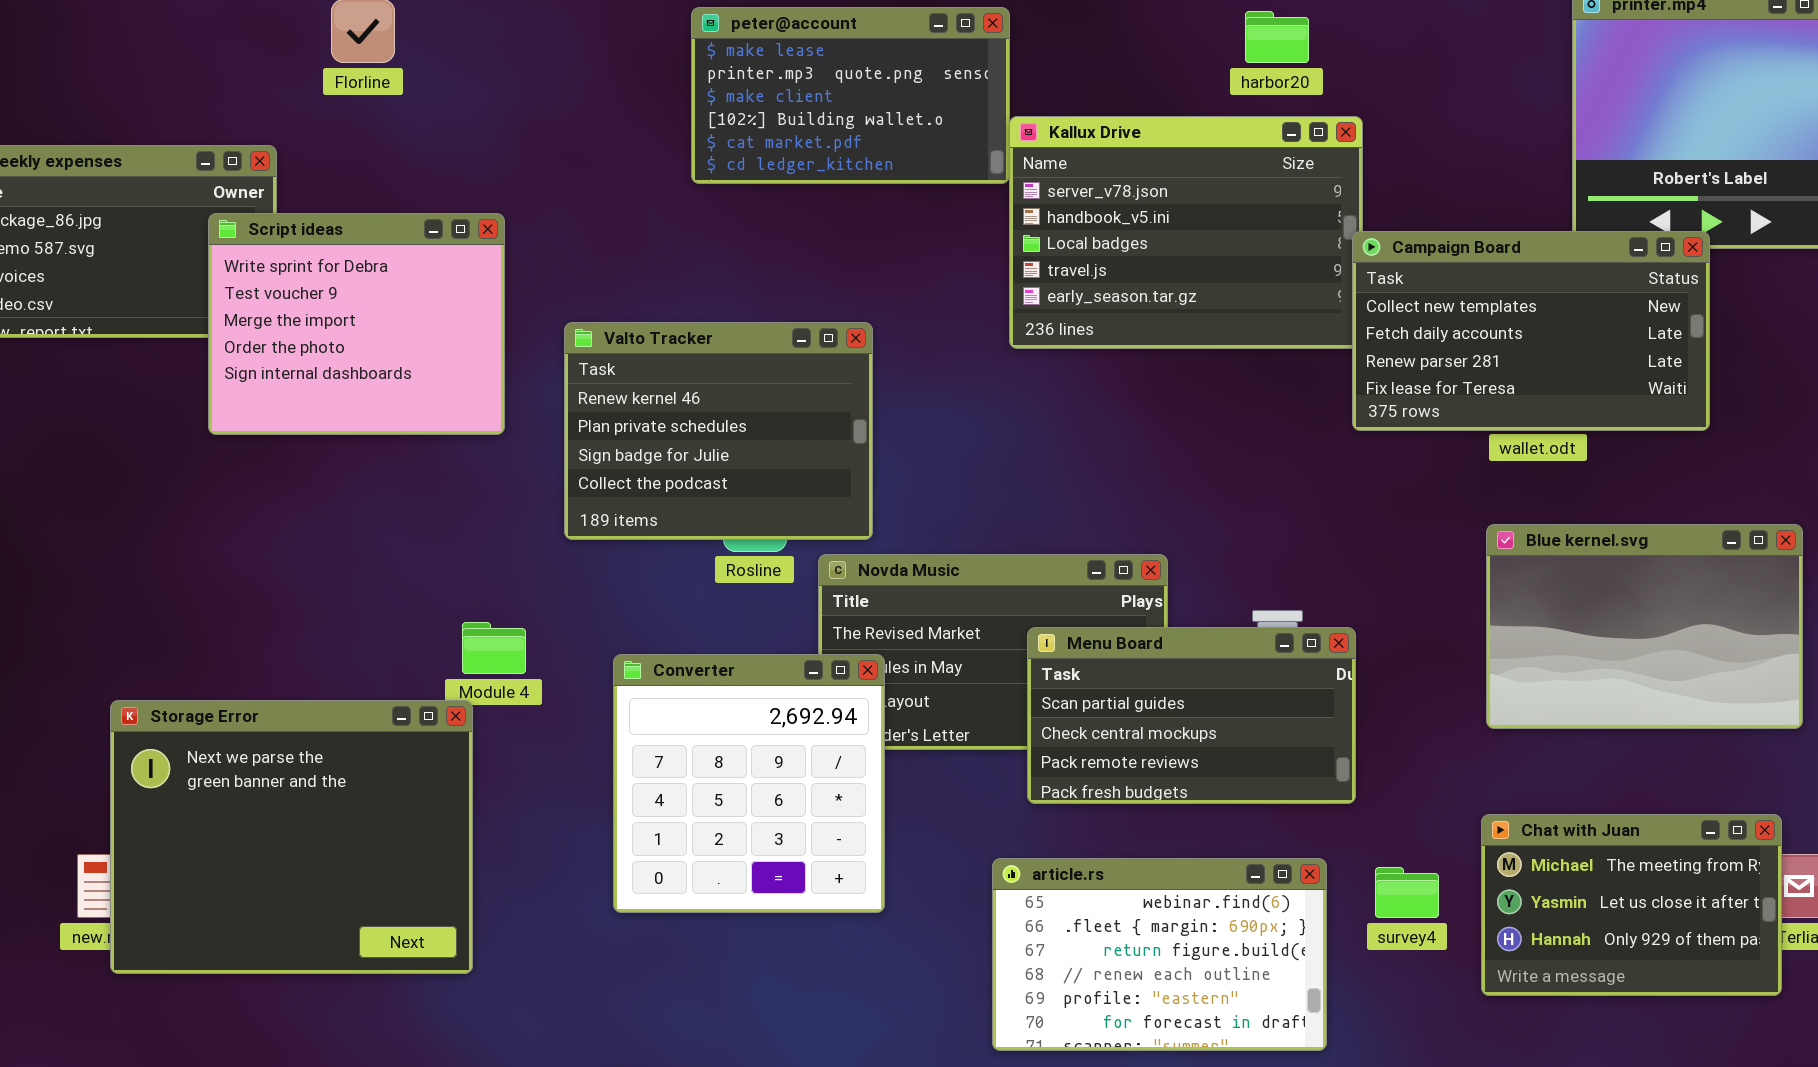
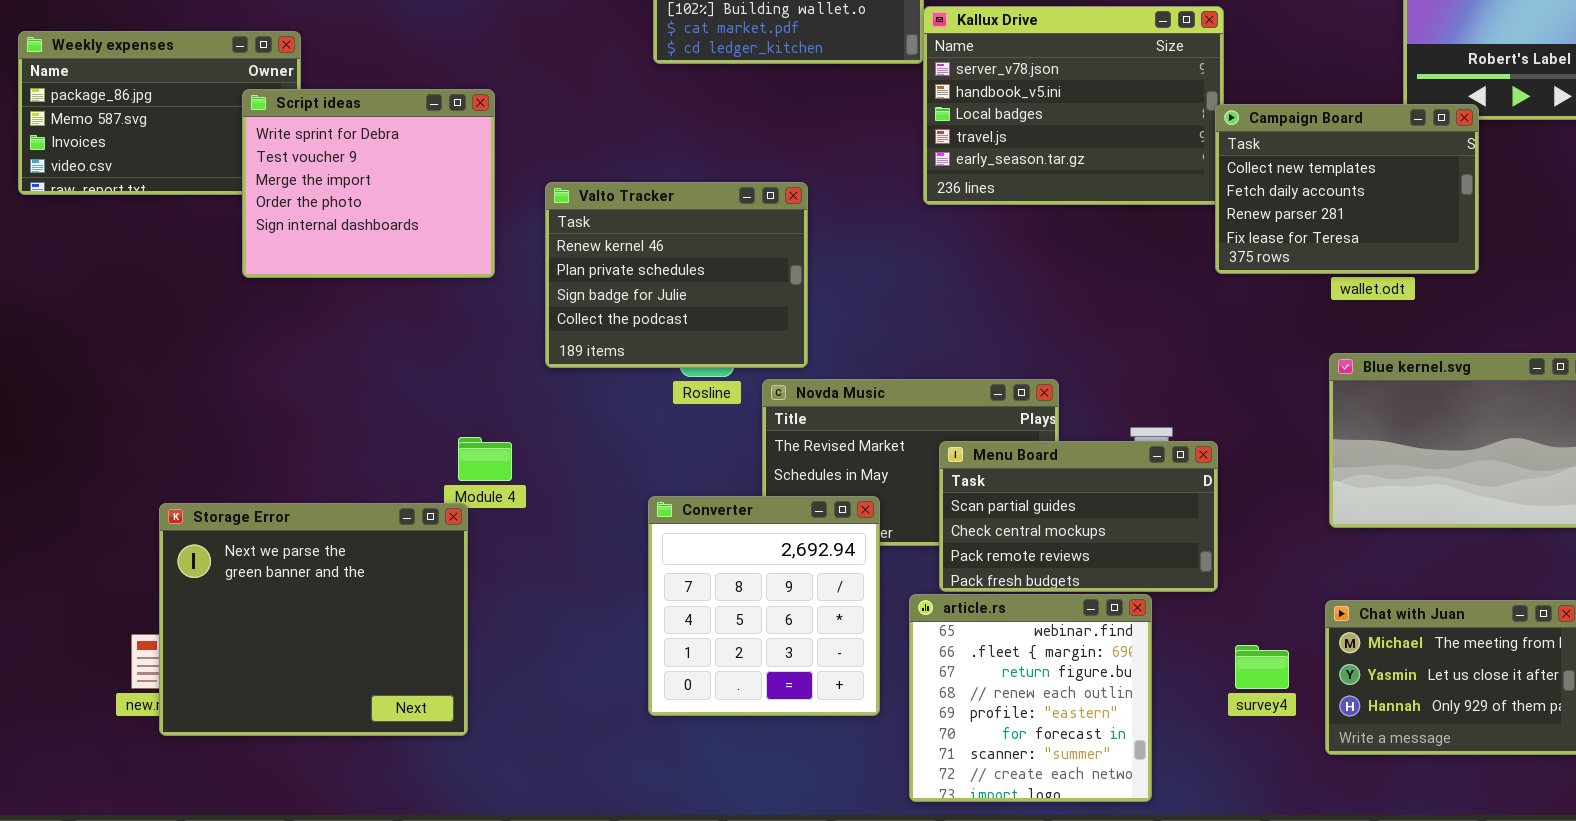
Campaign Board: [1352,231,1710,431] -> [1215,104,1479,274], resized
Converter: [613,654,885,913] -> [648,496,880,716], moved
article.rs: [992,858,1327,1051] -> [909,594,1152,802], resized

